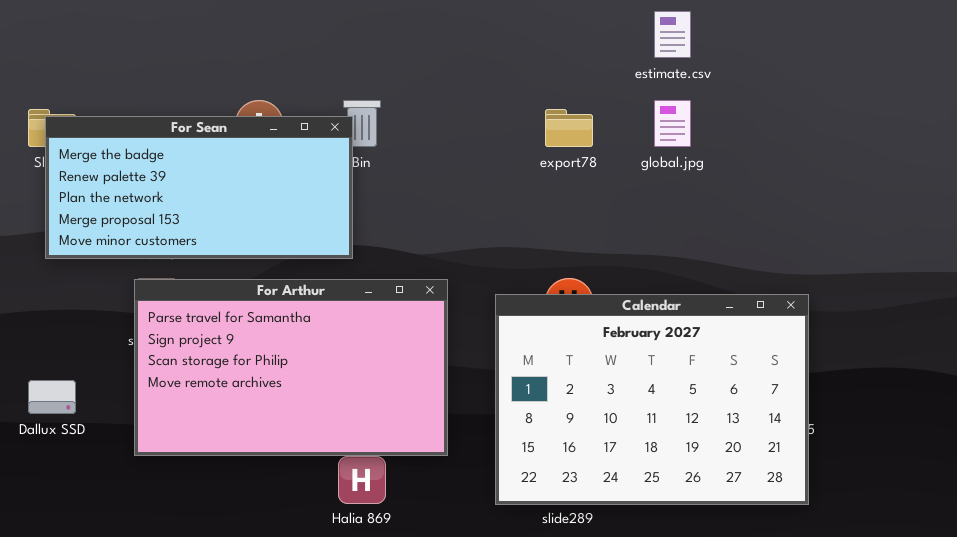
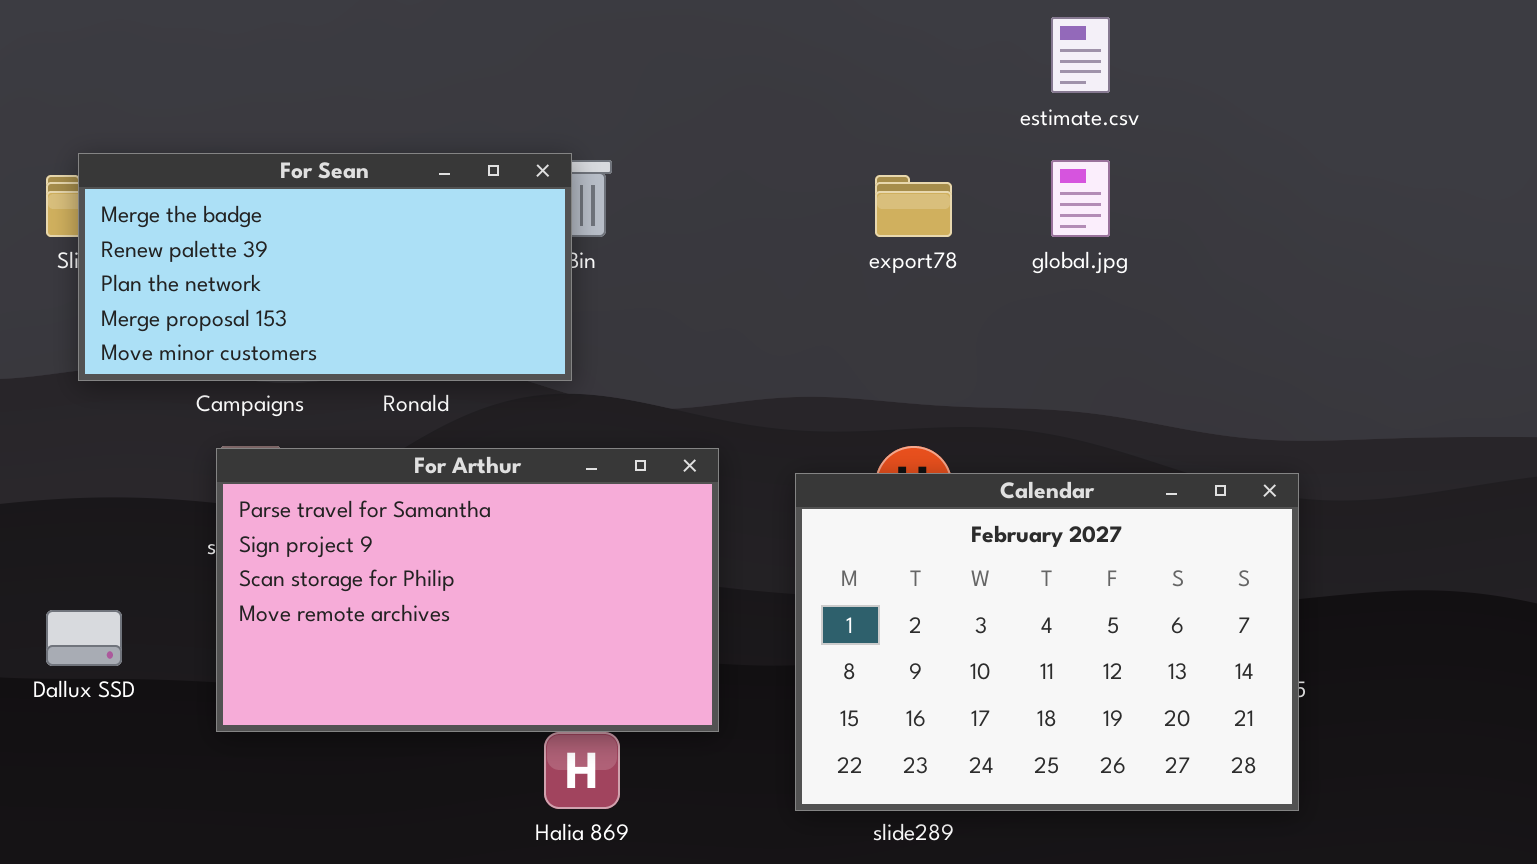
For Sean: [45,116,353,259] -> [78,153,572,381], moved

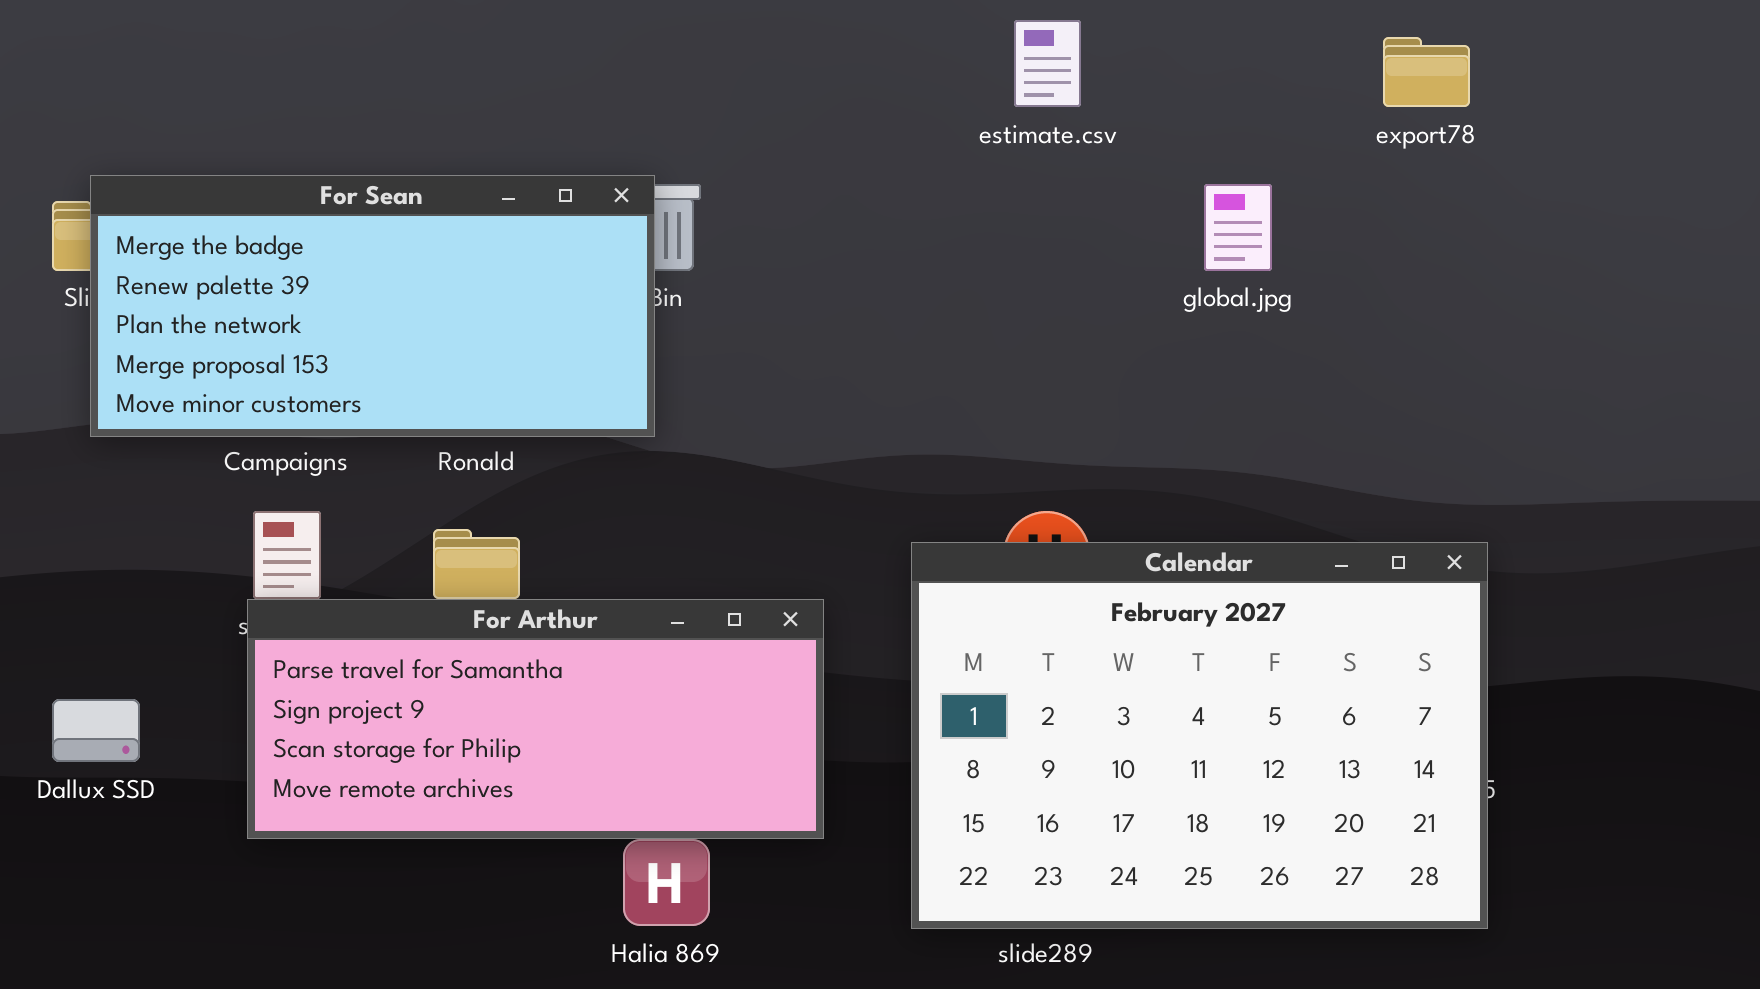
estimate.csv: [1051,17,1110,93] -> [1014,20,1081,107], moved
export78: [875,175,952,237] -> [1383,37,1470,107], moved
For Arthur: [216,448,719,732] -> [247,599,824,839], resized

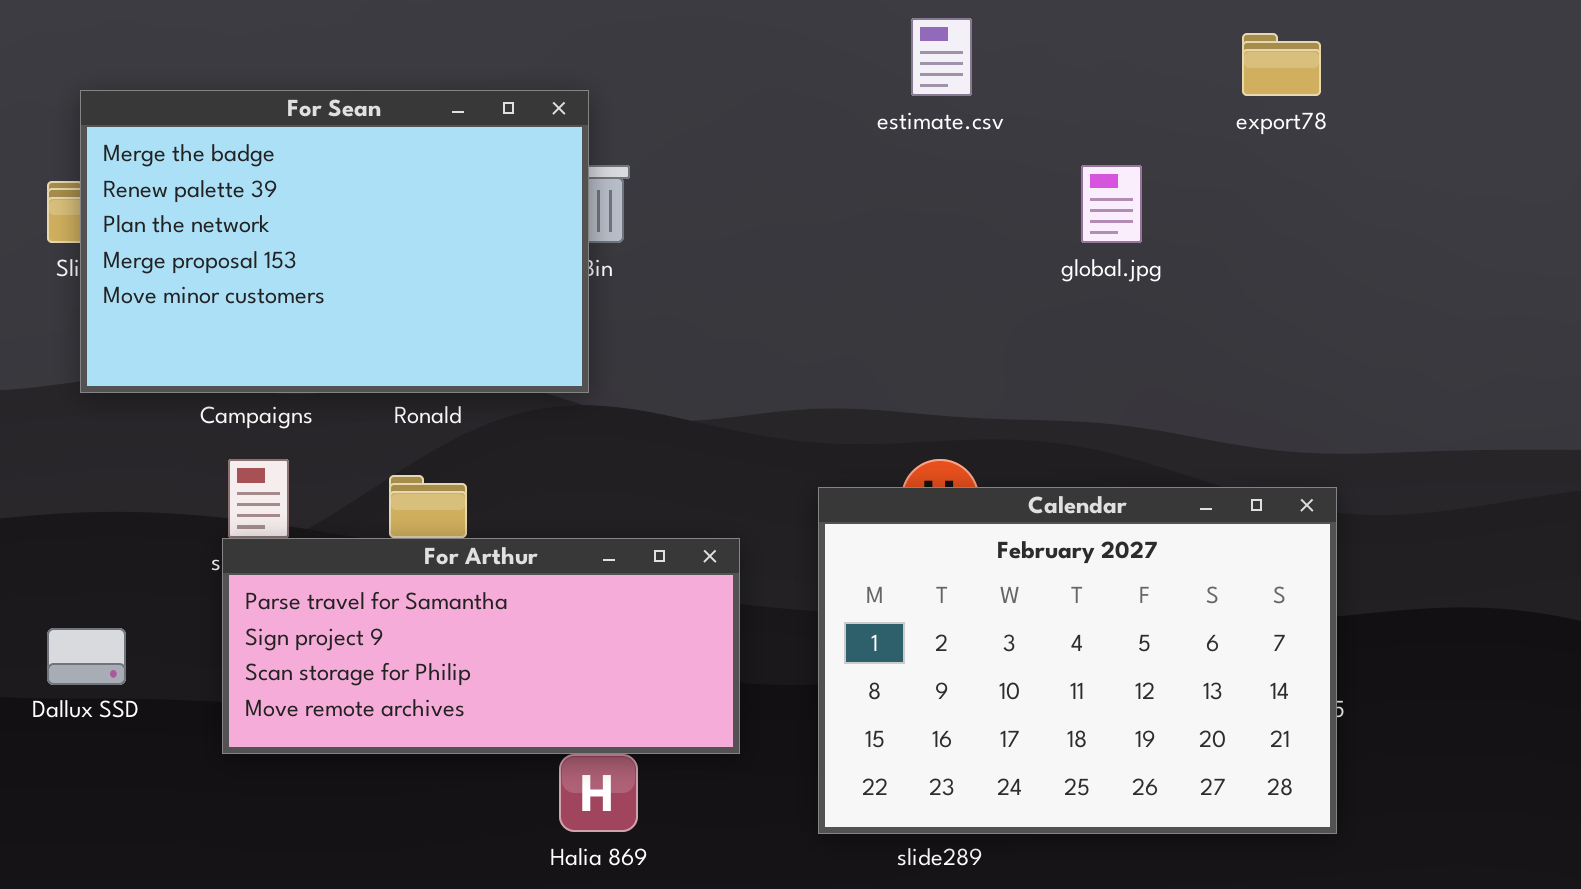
For Sean: [90,175,655,437] -> [80,90,589,393], resized

